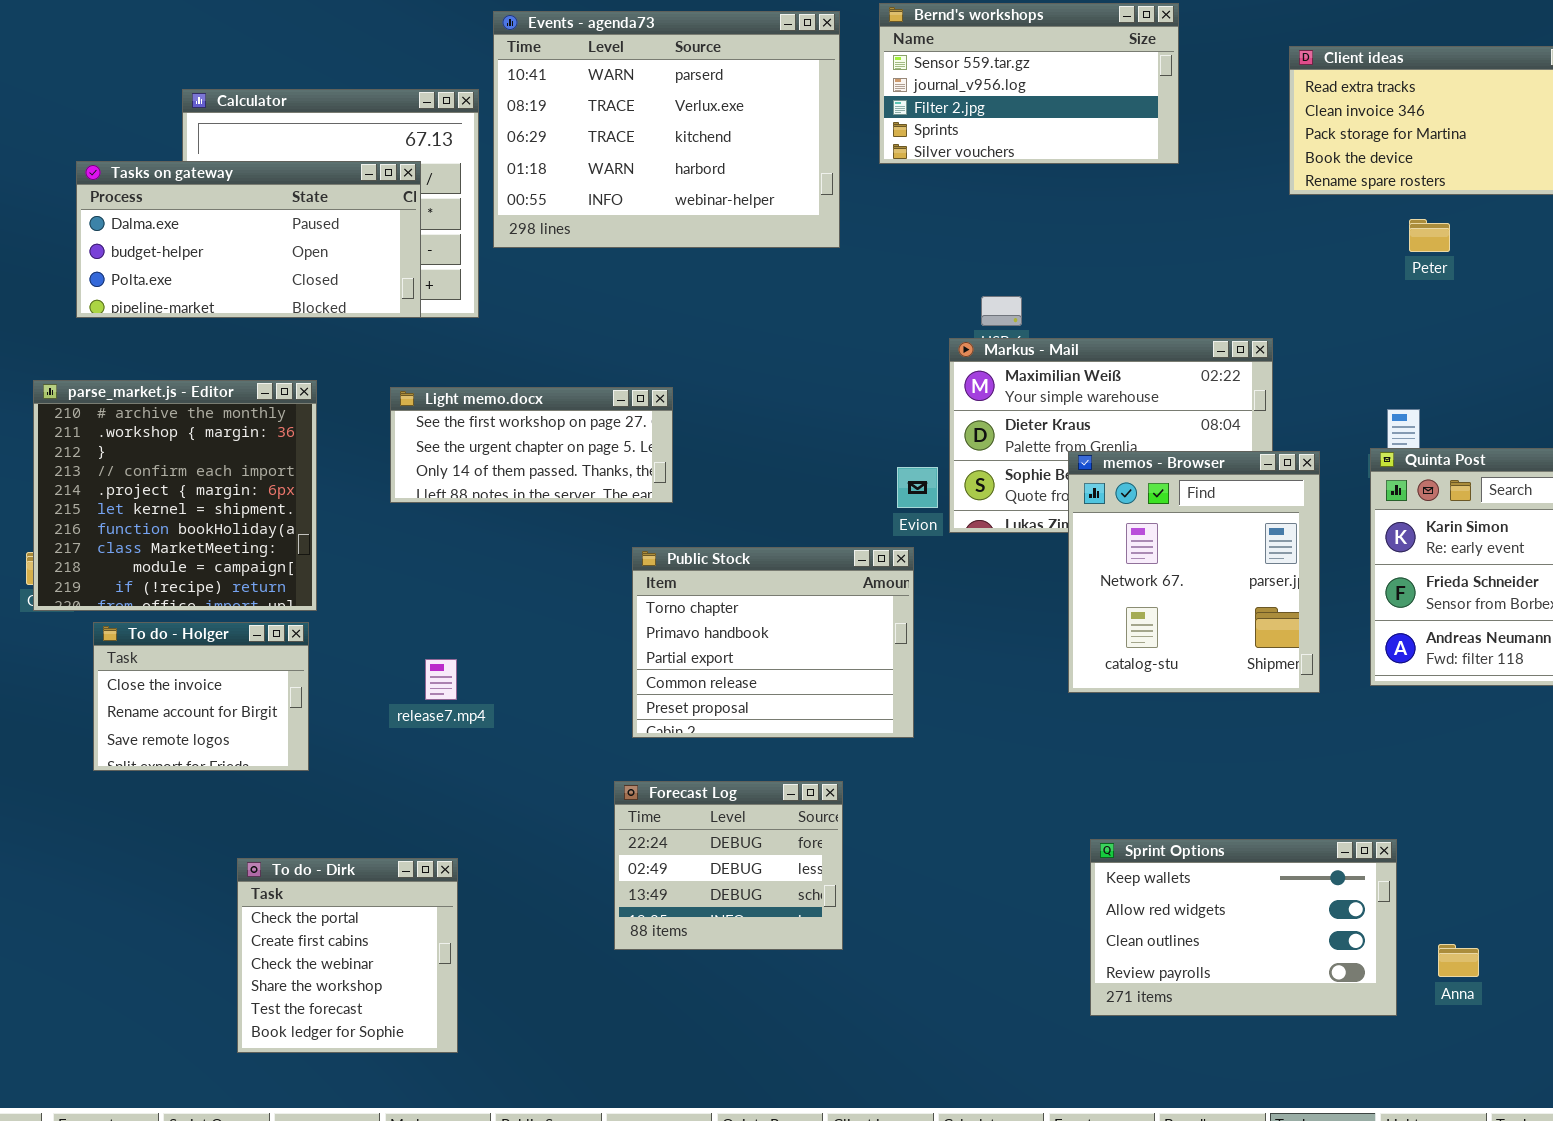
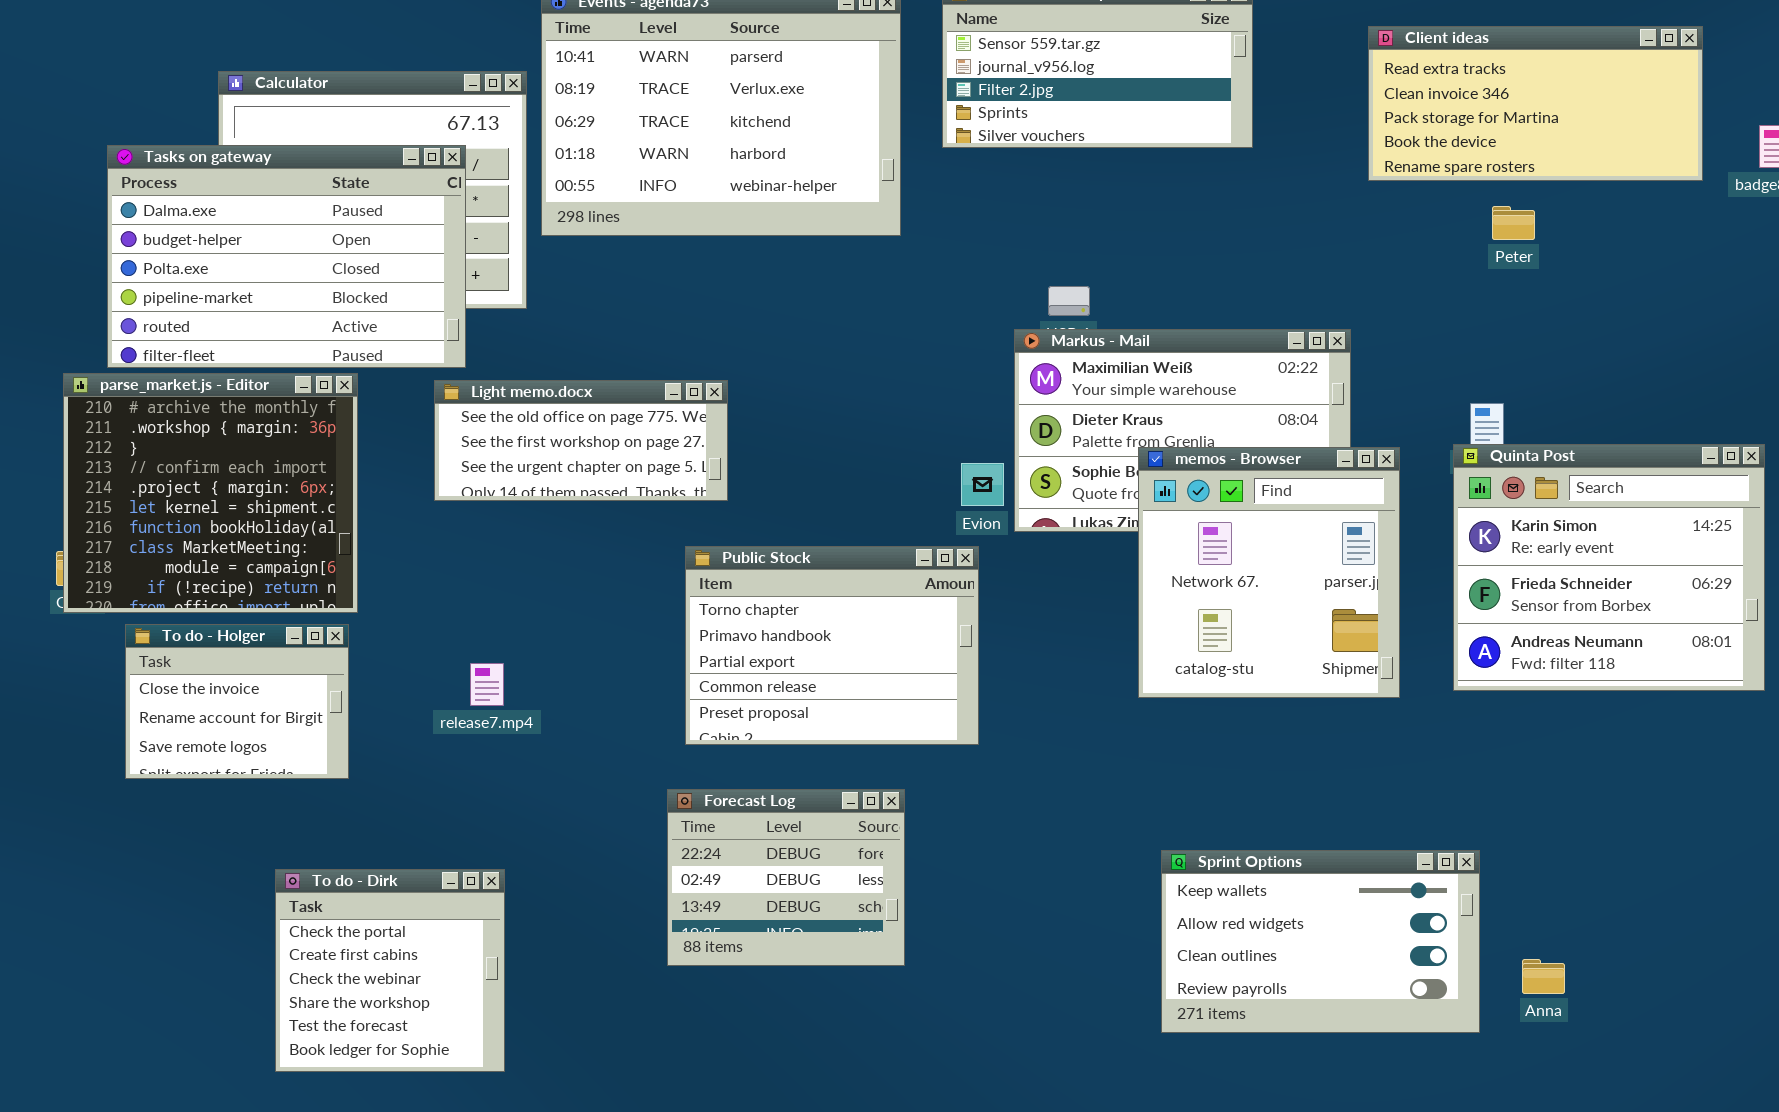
Tasks on gateway: [76,161,421,318] -> [107,145,466,368], resized
Light memo.docx: [390,387,673,503] -> [434,380,728,501], scrolled up 1 row

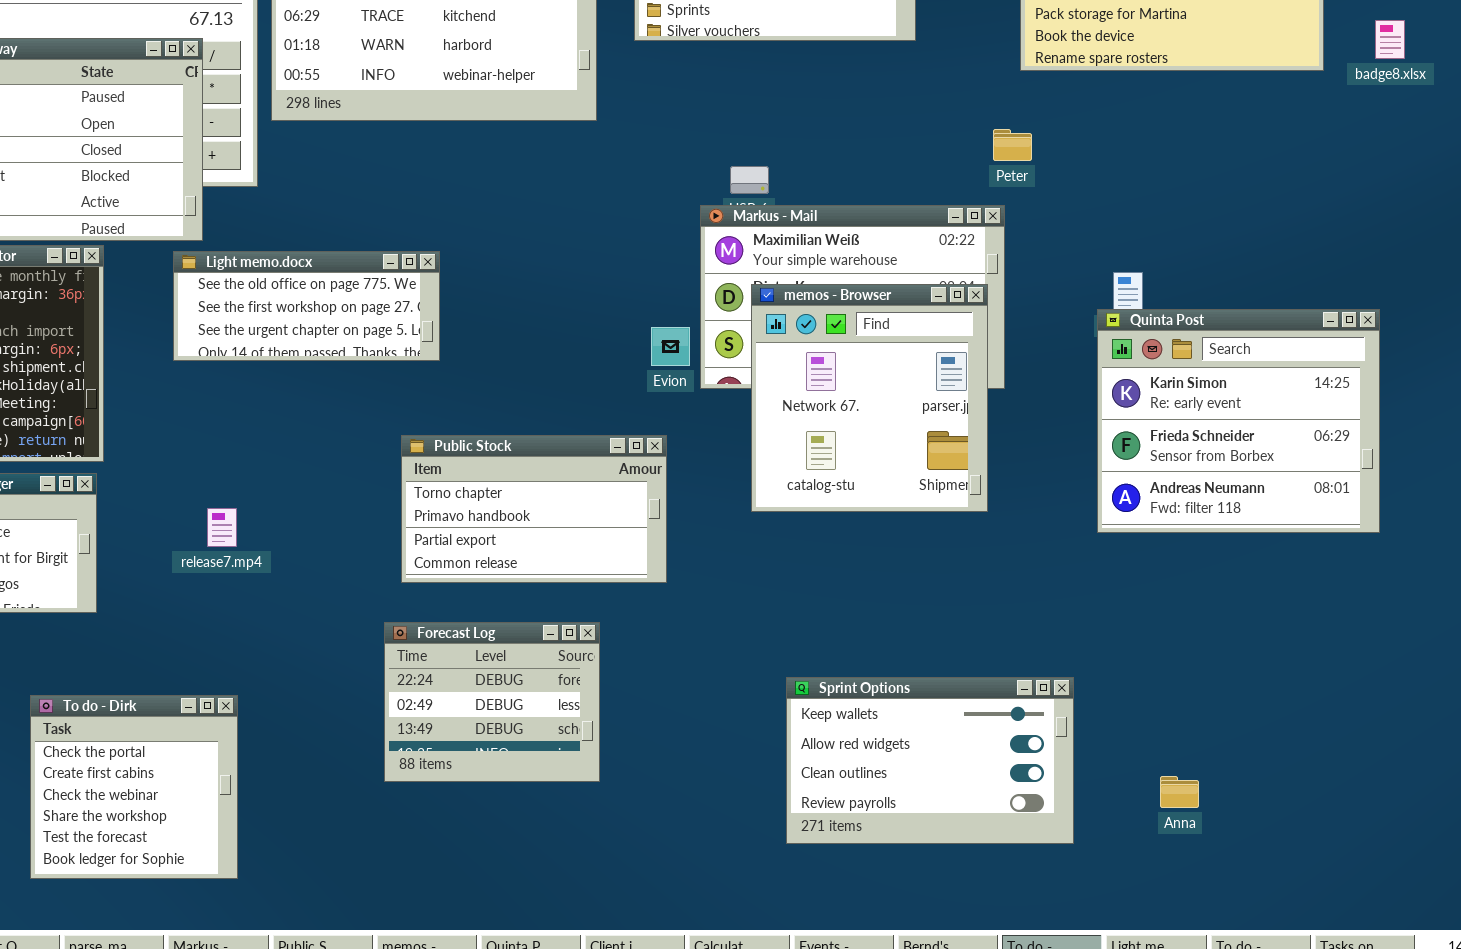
Peter: [1492,206,1535,240] -> [993,129,1032,161], moved
memos - Browser: [1138,447,1400,698] -> [751,284,988,512], moved
Public Stock: [685,546,979,745] -> [401,435,667,583], resized
Sprint Options: [1161,850,1480,1033] -> [786,677,1074,844], moved

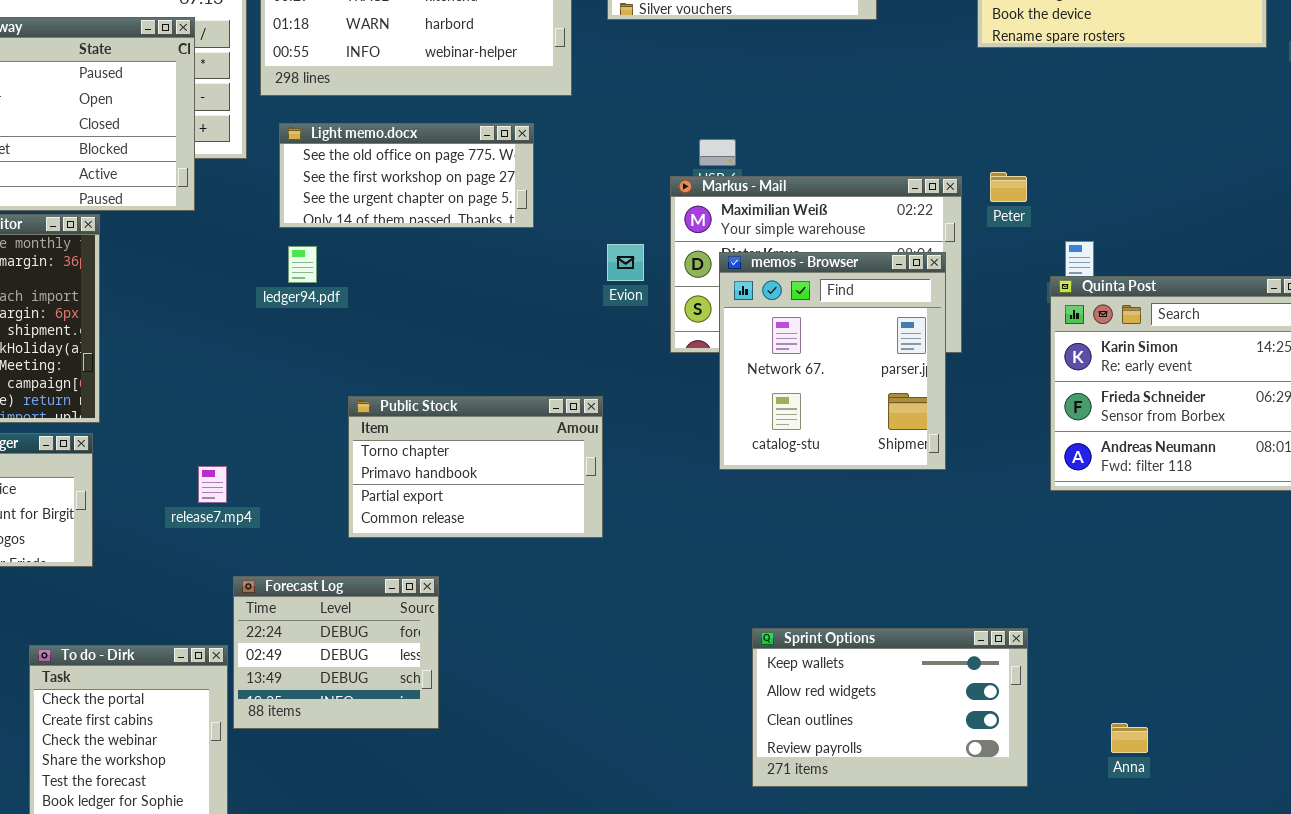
Peter: [993,129,1032,161] -> [990,172,1027,202], moved
Light memo.docx: [173,251,440,361] -> [279,123,534,228], moved
Evion: [651,327,690,366] -> [607,244,644,281], moved
Public Stock: [401,435,667,583] -> [348,396,603,538], moved
Forecast Log: [384,622,600,782] -> [233,576,439,729], moved

